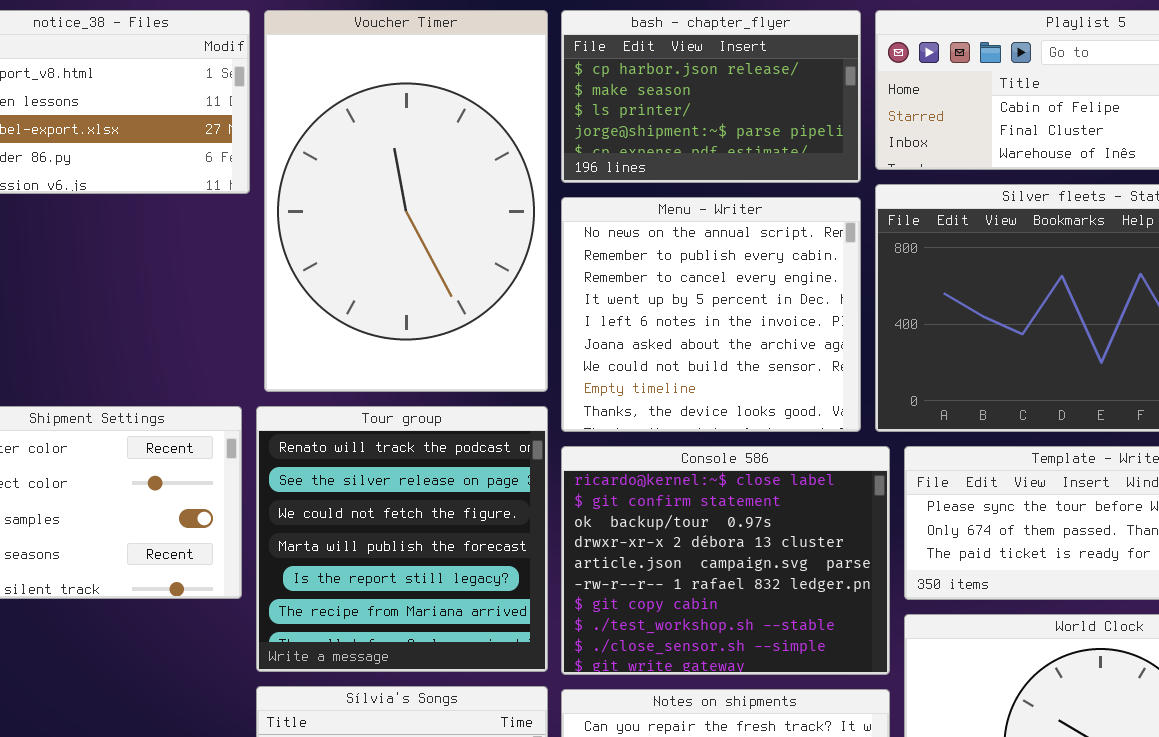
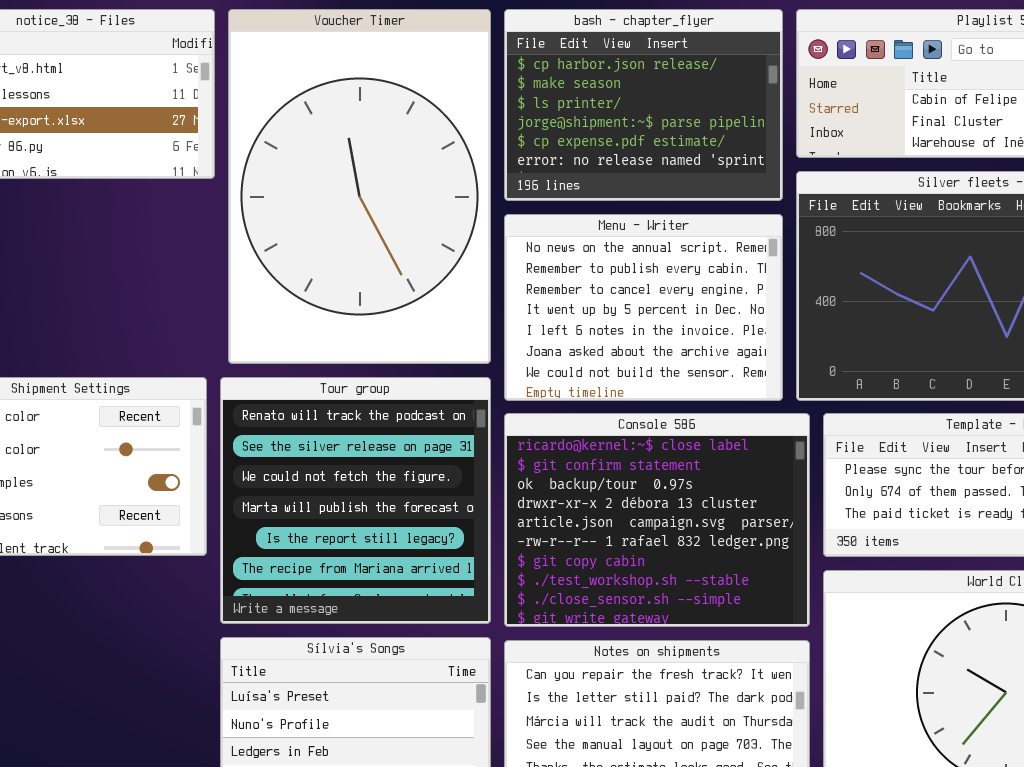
bash - chapter_flyer: [561,10,861,183] -> [504,9,783,201], resized
Menu - Writer: [561,197,861,432] -> [504,214,783,401], resized

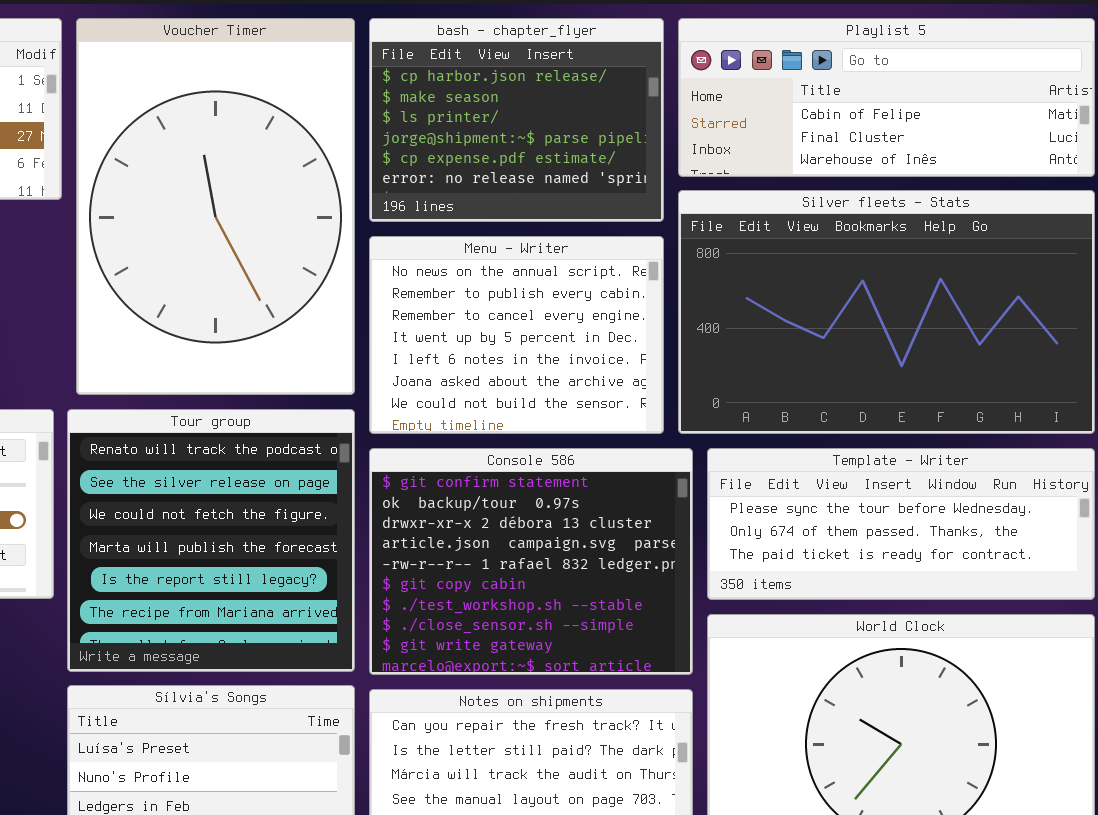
Console 586: [504,413,810,627] -> [369,448,693,675], scrolled down 1 row

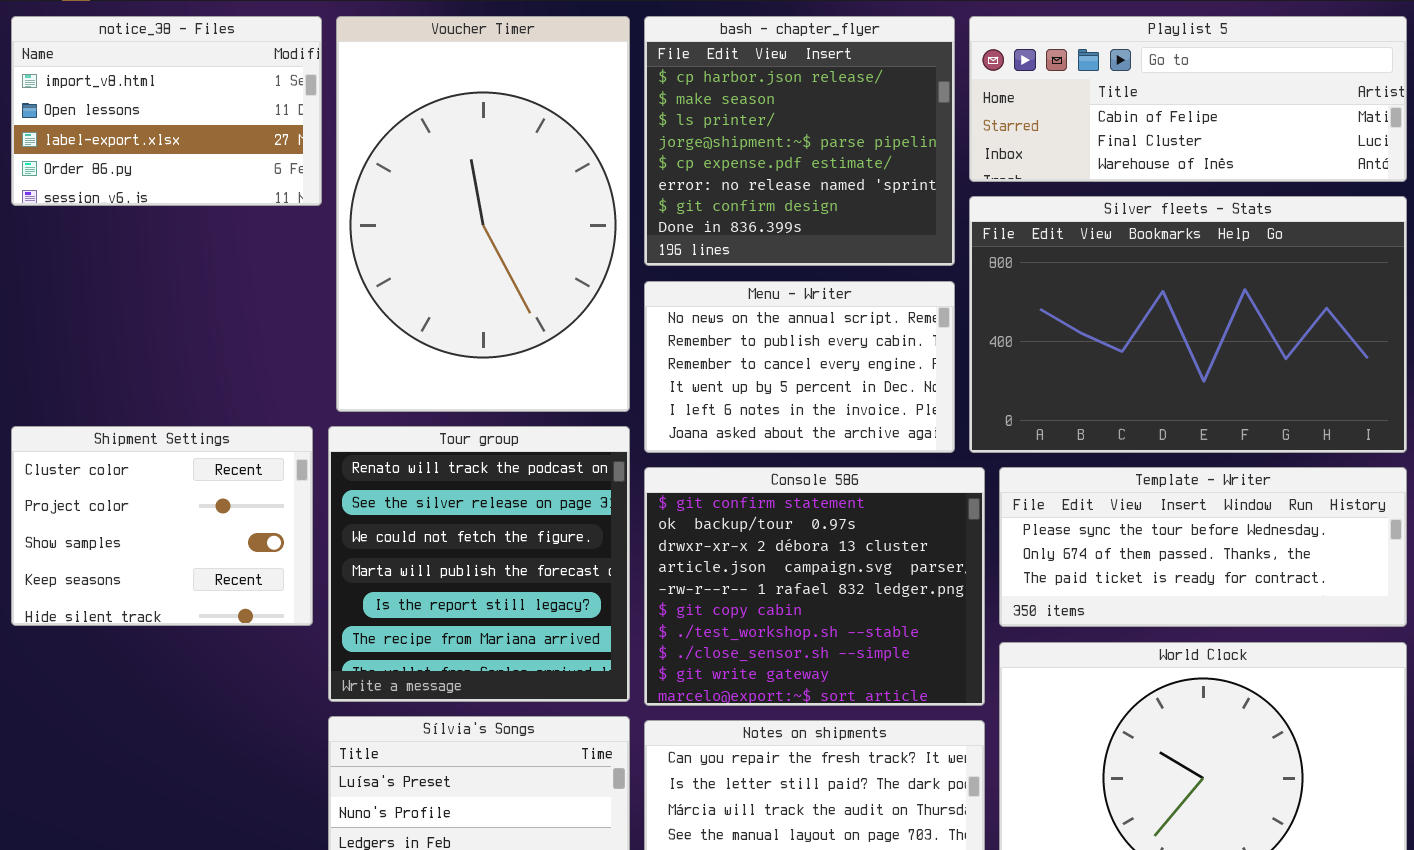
bash - chapter_flyer: [369,18,664,222] -> [644,16,955,266], resized
Menu - Writer: [369,236,664,434] -> [644,281,955,453], resized

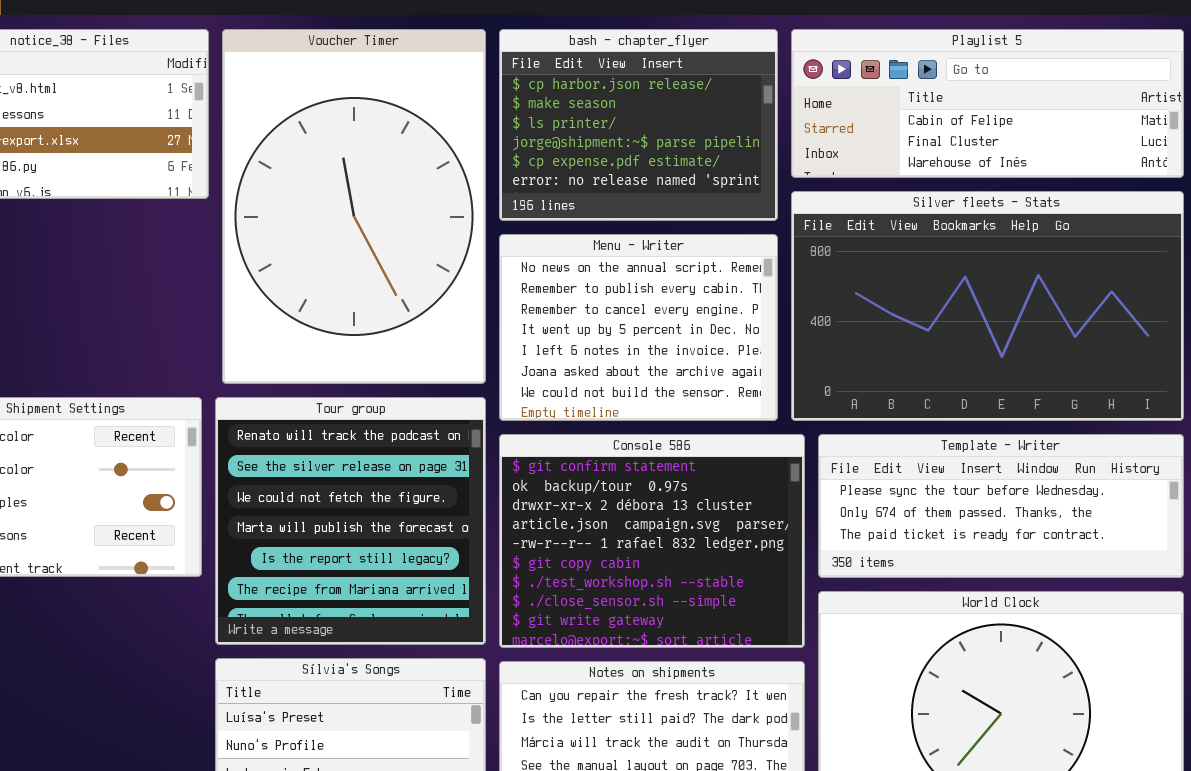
bash - chapter_flyer: [644,16,955,266] -> [499,29,778,221], resized
Menu - Writer: [644,281,955,453] -> [499,234,778,421], resized

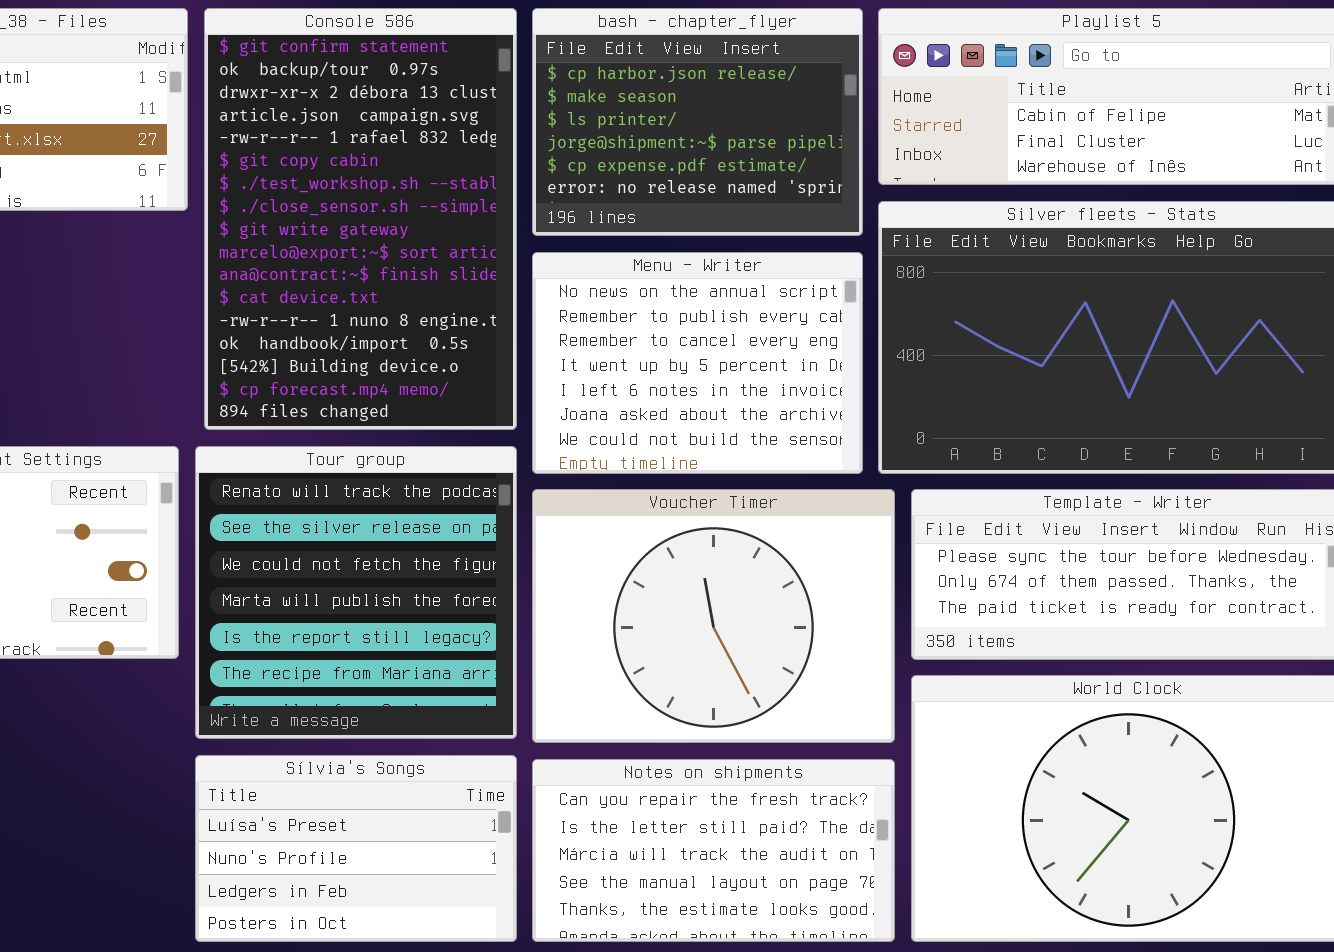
Voucher Timer: [222,29,486,384] -> [532,489,895,743], moved, resized
Console 586: [499,434,805,648] -> [204,8,517,430], moved, resized

